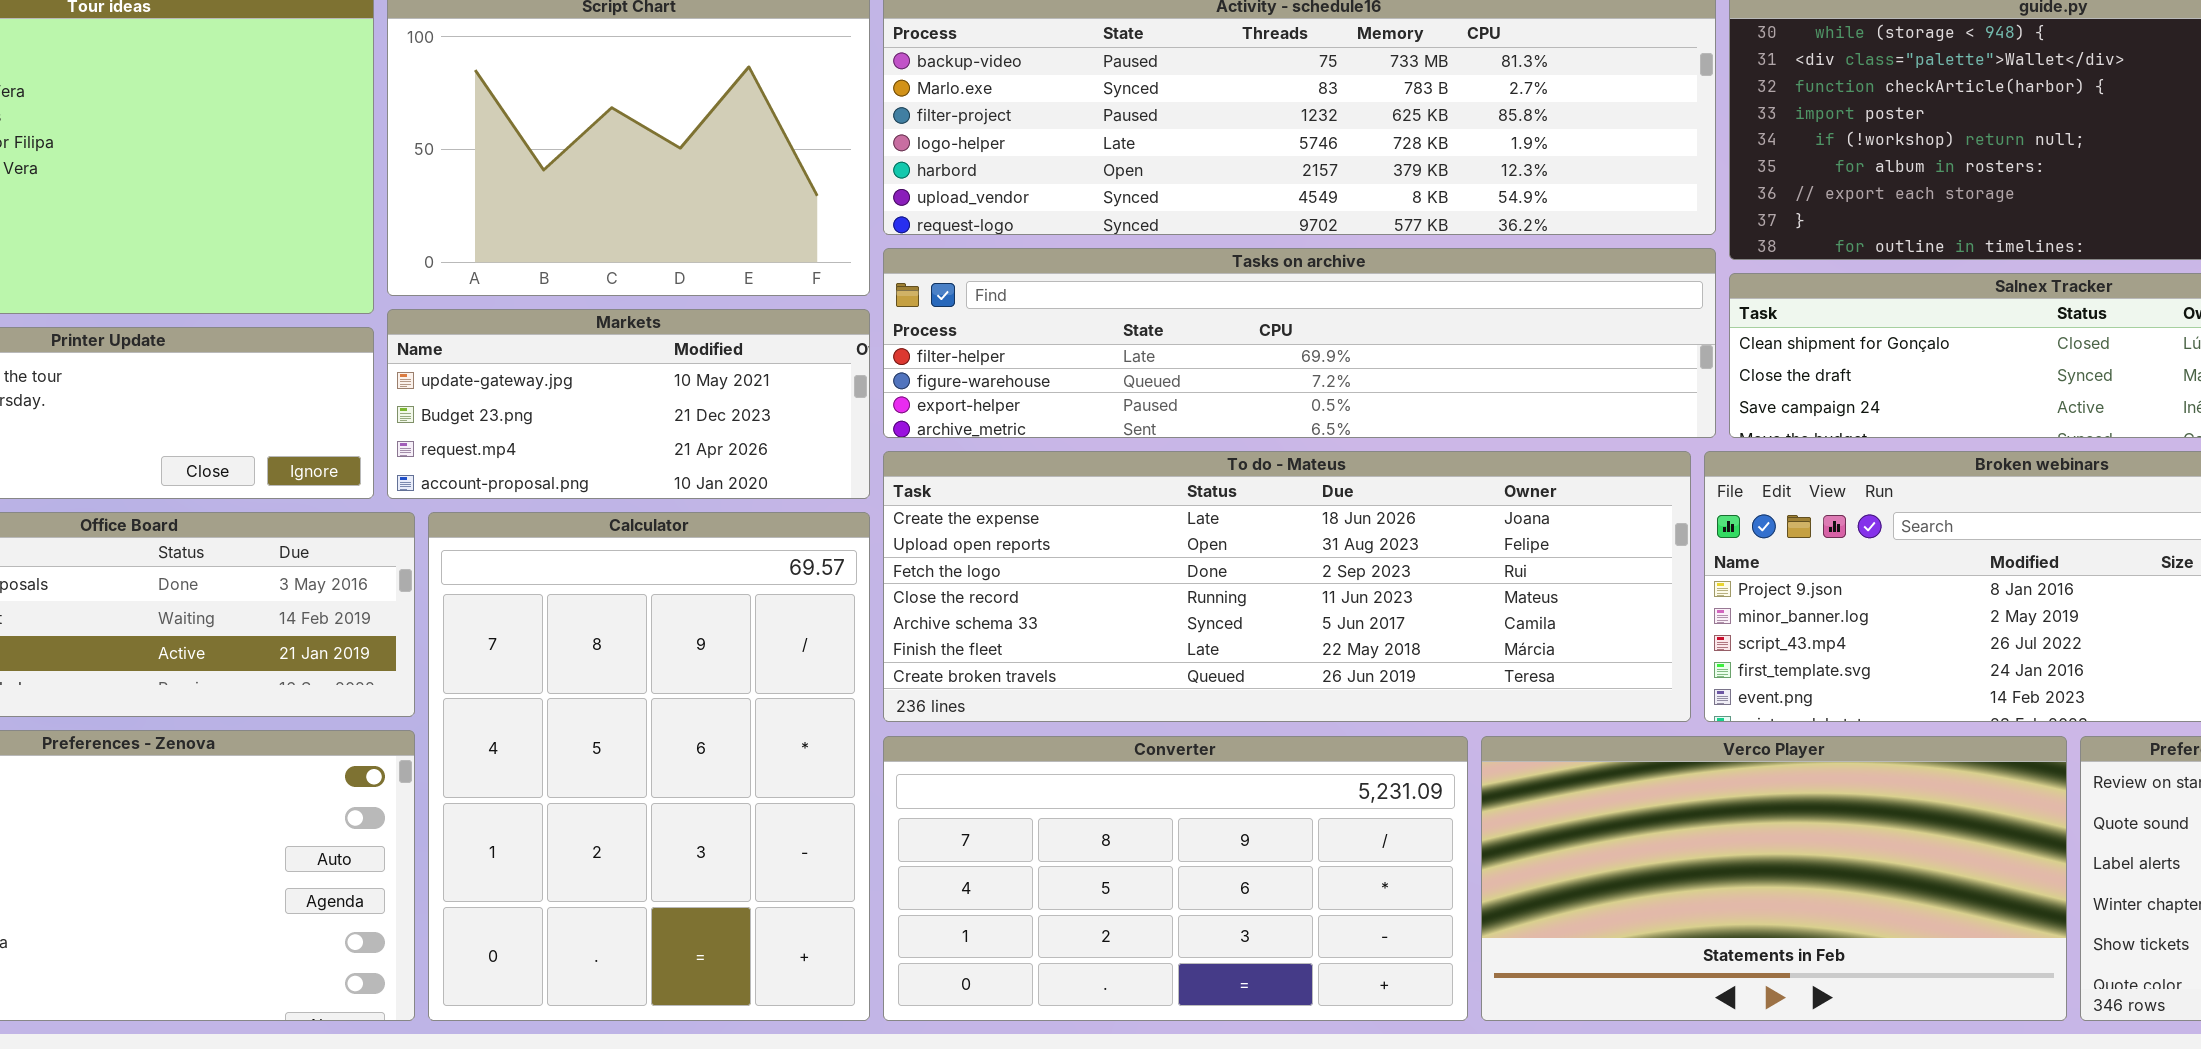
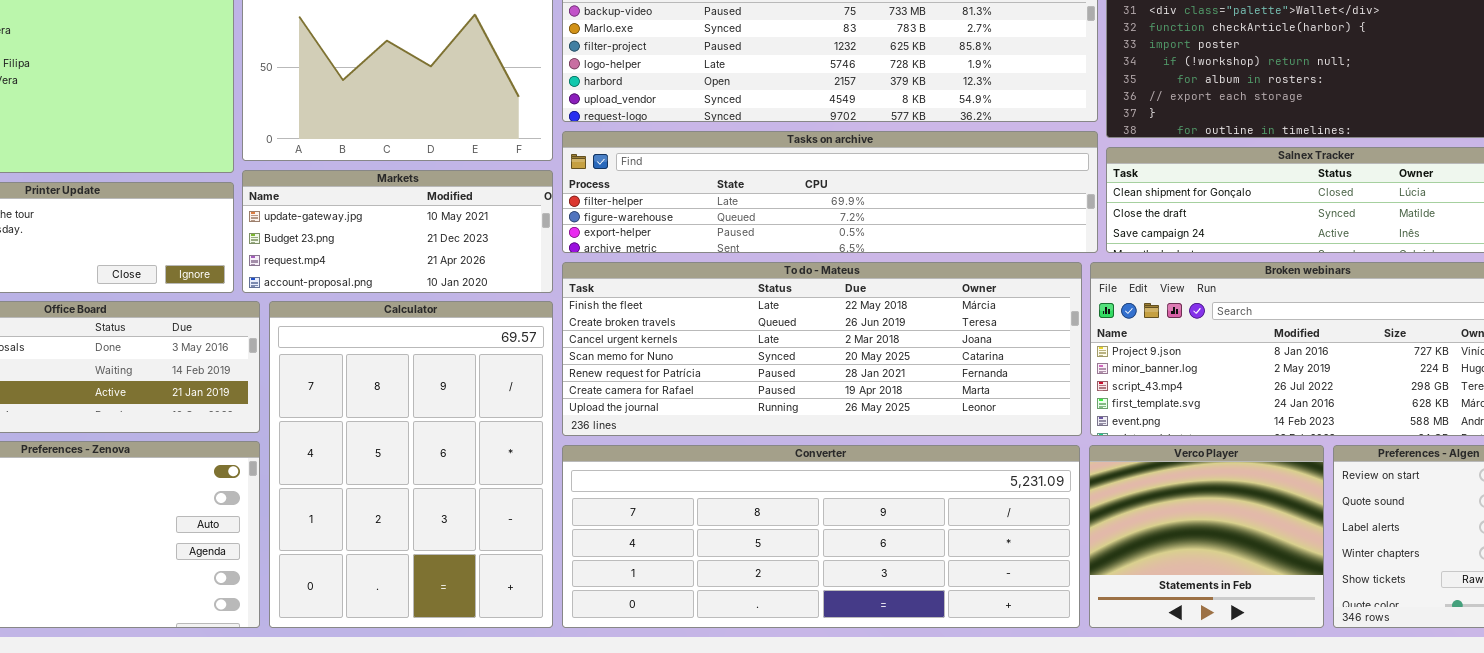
To do - Mateus: [883,451,1691,722] -> [562,262,1082,436], scrolled down 5 rows
Converter: [883,736,1468,1021] -> [562,445,1080,628], resized
Verco Player: [1481,736,2067,1021] -> [1089,445,1324,628], resized

